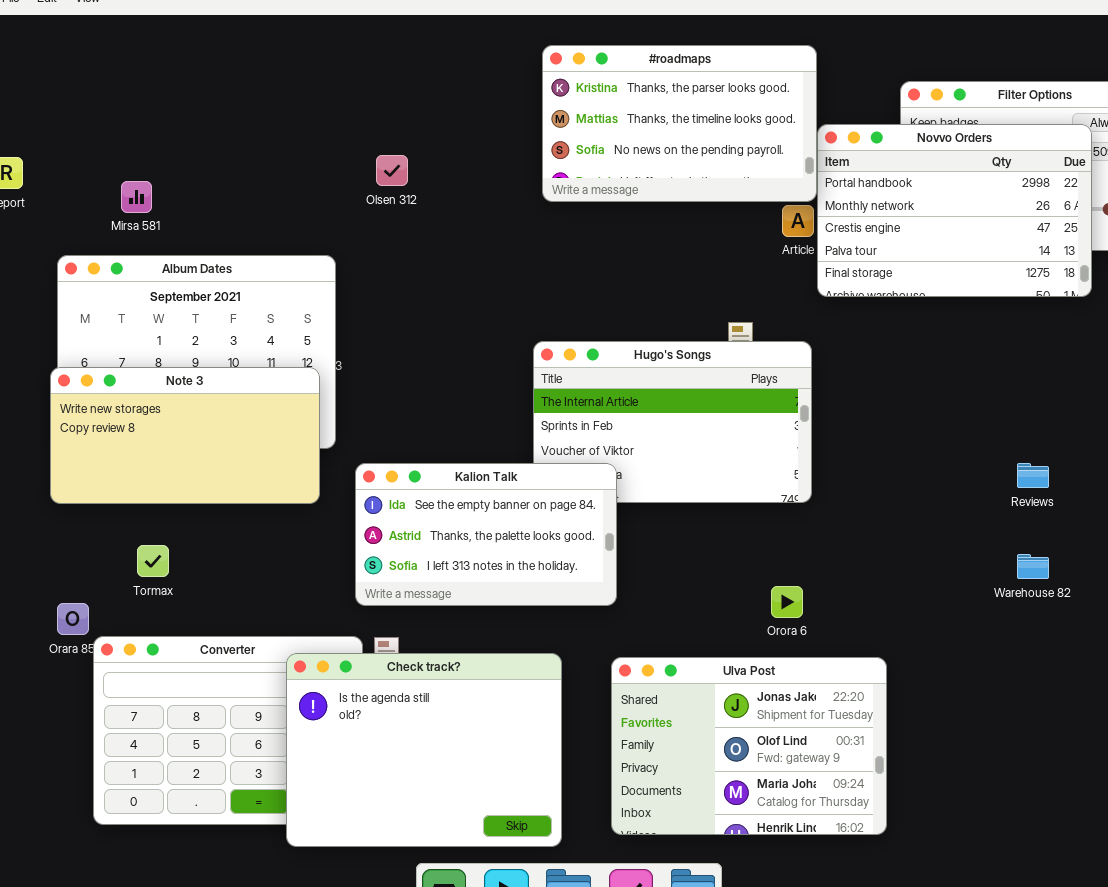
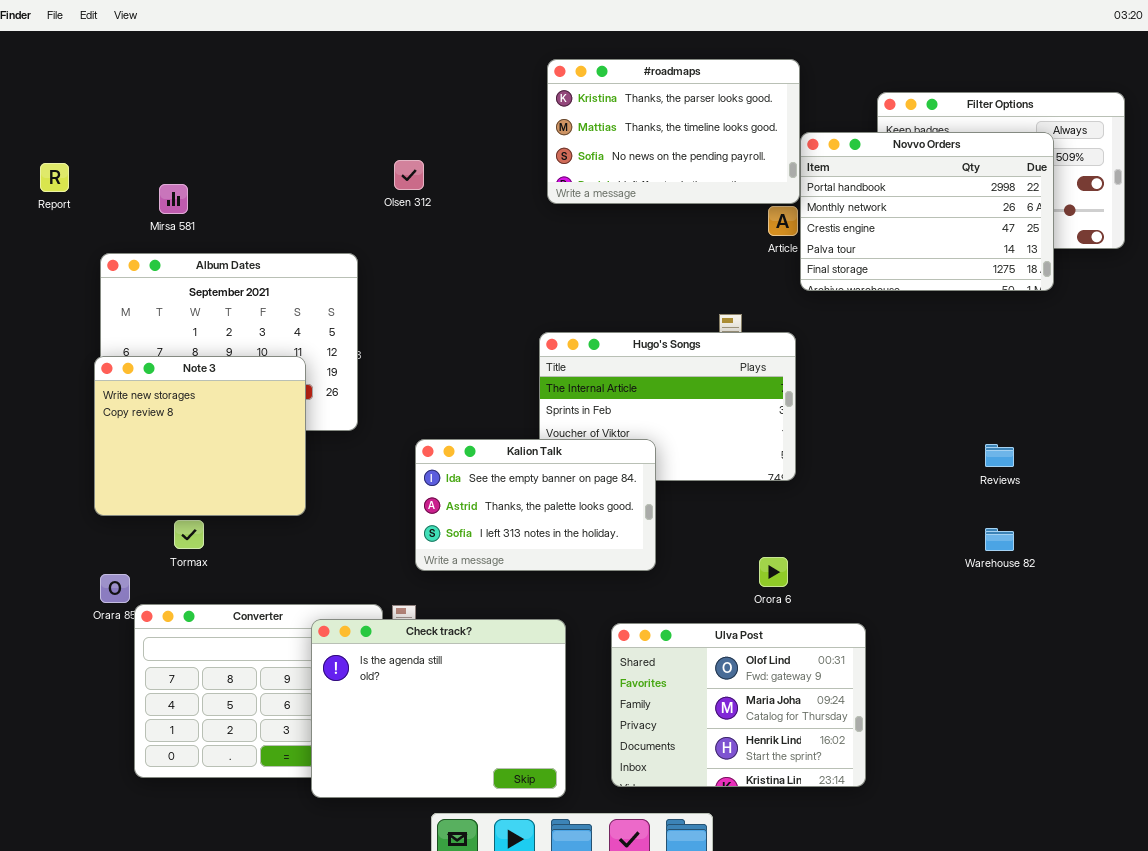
Note 3: [50,367,320,504] -> [94,356,306,516], resized
Kalion Talk: [355,463,617,606] -> [415,439,656,571], moved
Ulva Post: [611,657,887,835] -> [611,623,866,787], scrolled down 1 row

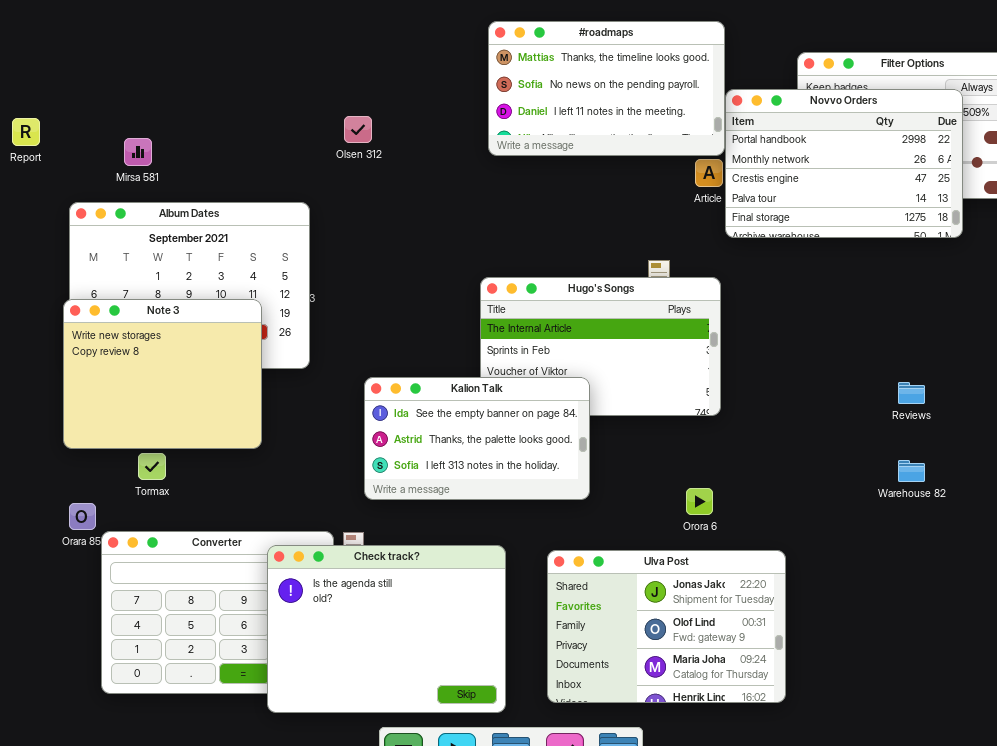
#roadmaps: [547,59,800,204] -> [488,21,725,156], scrolled down 1 row
Ulva Post: [611,623,866,787] -> [547,550,786,703], scrolled up 1 row

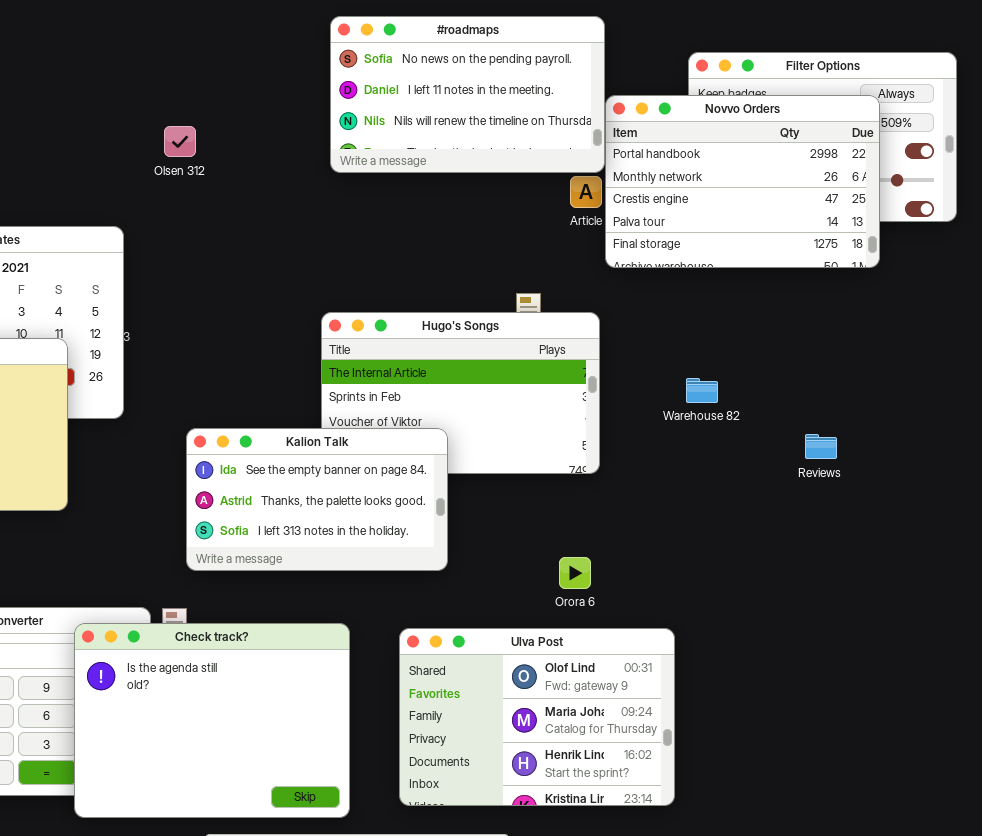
#roadmaps: [488,21,725,156] -> [330,16,605,173], scrolled down 1 row
Warehouse 82: [898,460,925,482] -> [686,378,718,403], moved
Ulva Post: [547,550,786,703] -> [399,628,675,806], scrolled down 1 row

